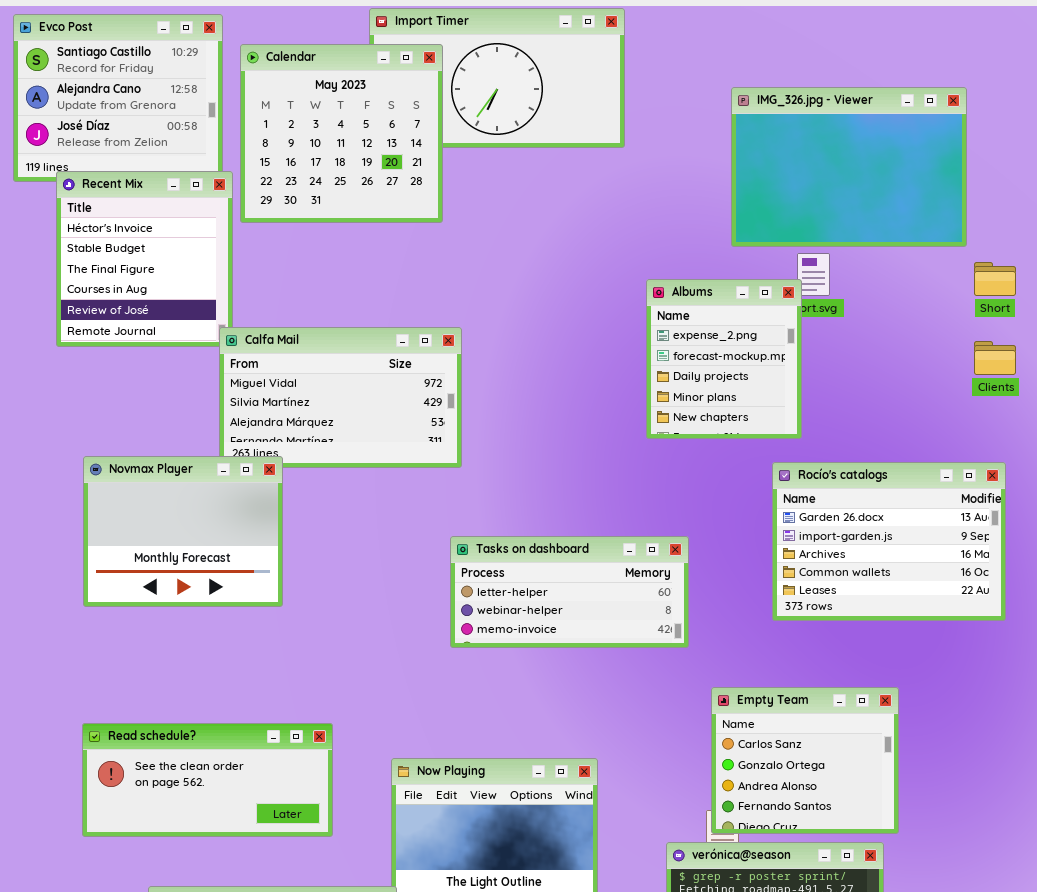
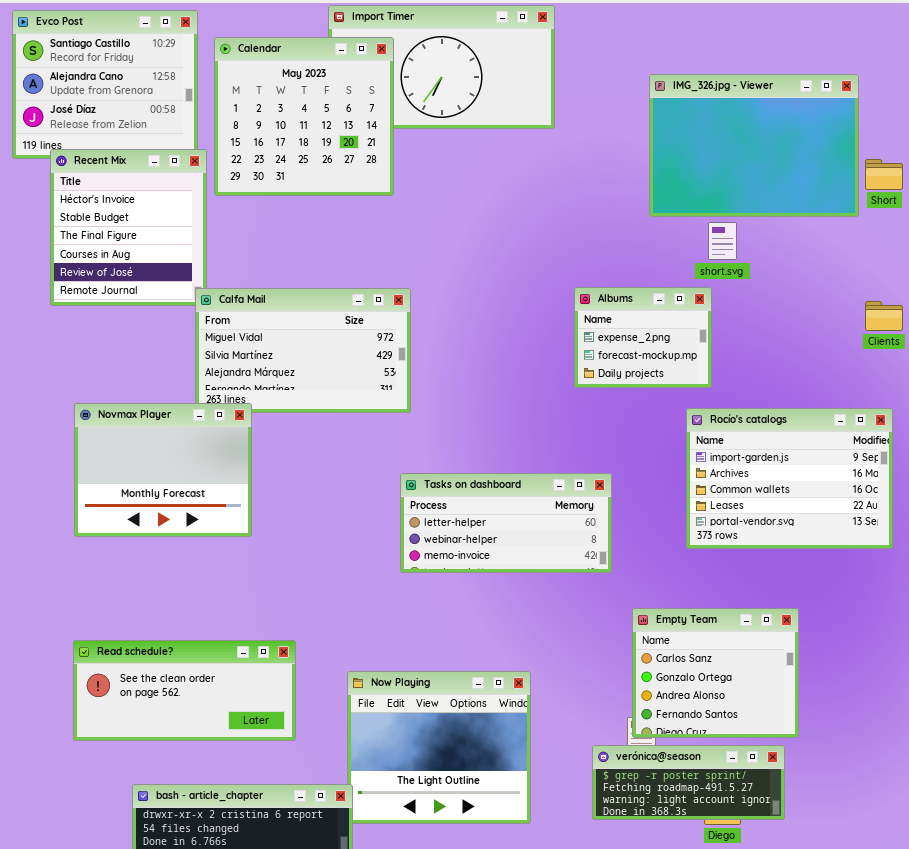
Short: [974,262,1016,296] -> [865,159,903,190], moved
Albums: [646,279,802,439] -> [574,287,712,388], resized
Rocío's catalogs: [772,462,1006,621] -> [686,408,893,549], scrolled down 1 row

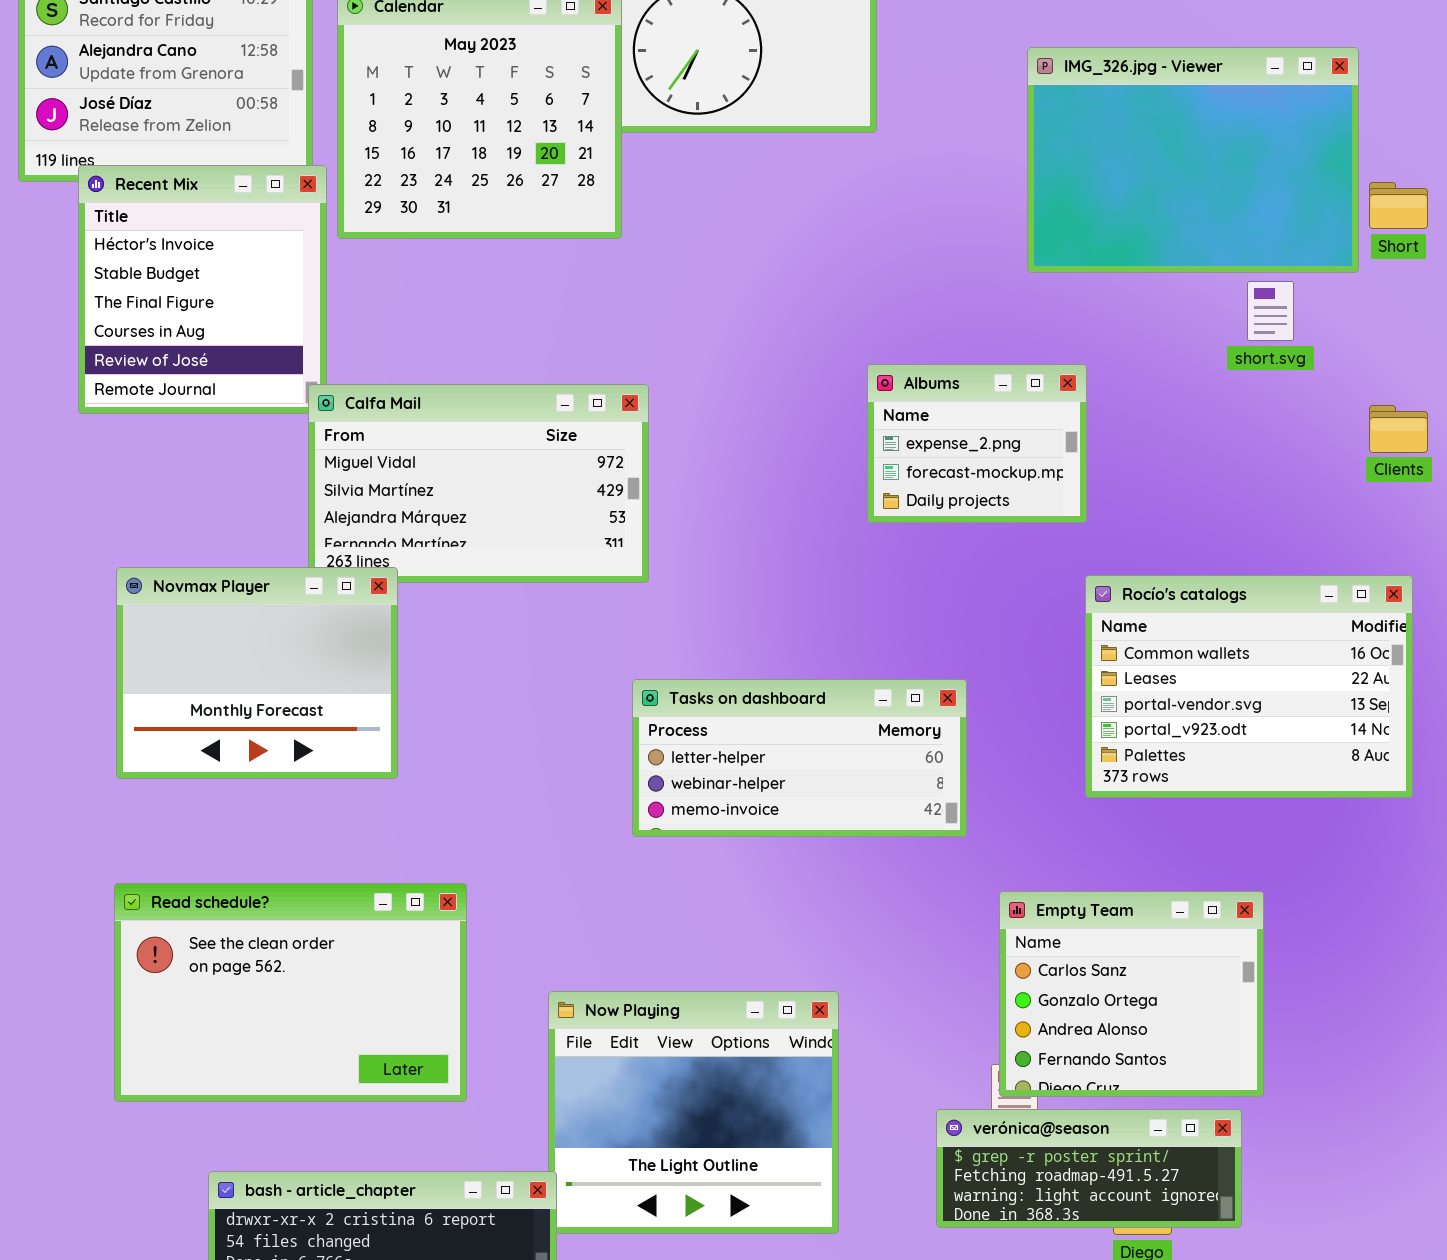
short.svg: [708,222,737,260] -> [1247,281,1294,341], moved
Albums: [574,287,712,388] -> [867,364,1087,523], moved
Rocío's catalogs: [686,408,893,549] -> [1085,575,1413,798], scrolled down 2 rows
Read schedule?: [73,640,296,741] -> [114,883,467,1102], resized

